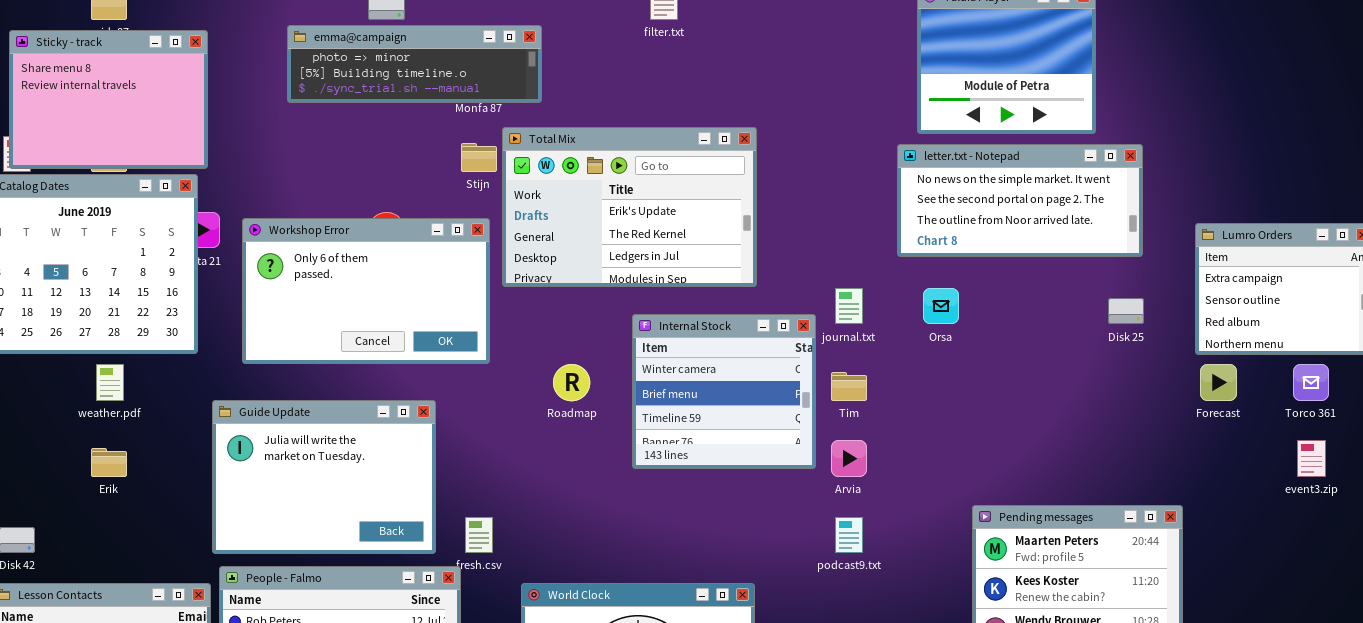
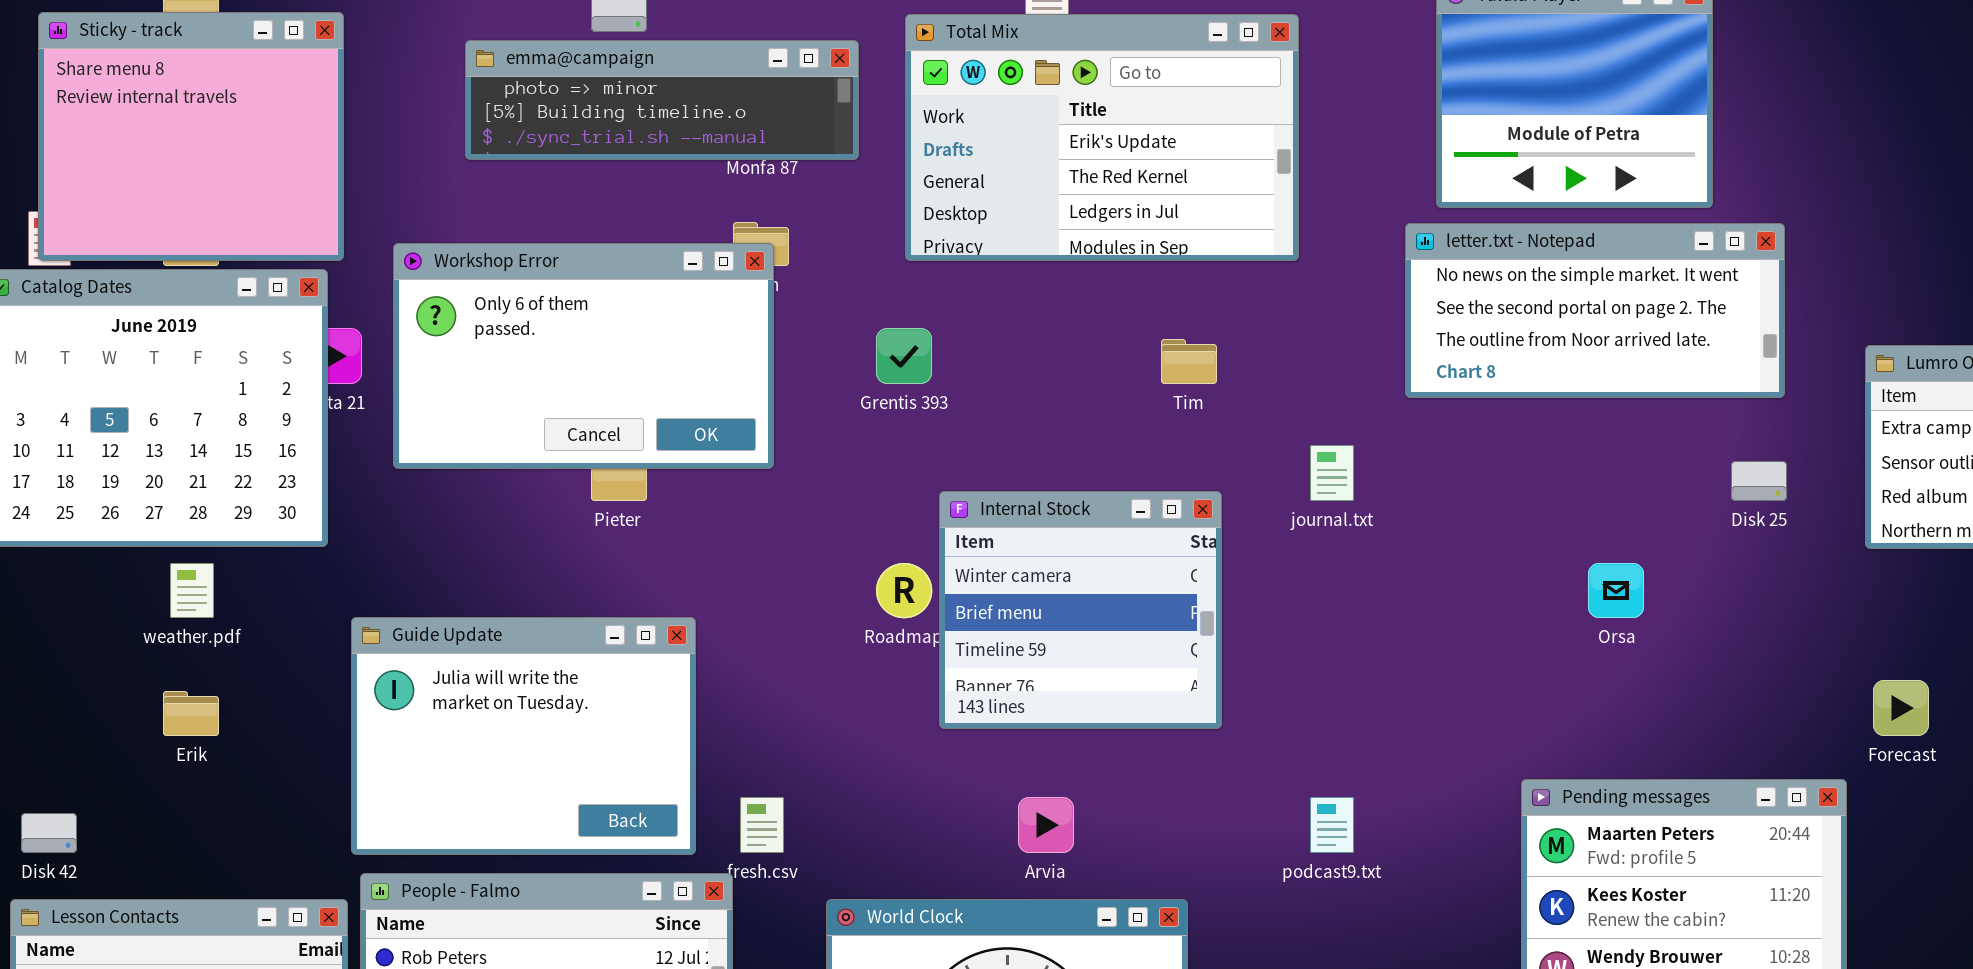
Sticky - track: [9,30,208,169] -> [38,12,344,261], resized
Total Mix: [502,127,757,287] -> [905,14,1299,261], moved
Workshop Error: [242,218,490,364] -> [393,243,774,469], moved
Orsa: [923,288,959,324] -> [1588,563,1644,618], moved
Internal Stock: [632,314,816,469] -> [939,491,1222,729], moved
Forecast: [1200,364,1237,401] -> [1873,680,1929,736], moved
Tim: [831,372,867,401] -> [1161,339,1217,384], moved
Arvia: [831,440,867,477] -> [1018,797,1074,853], moved

